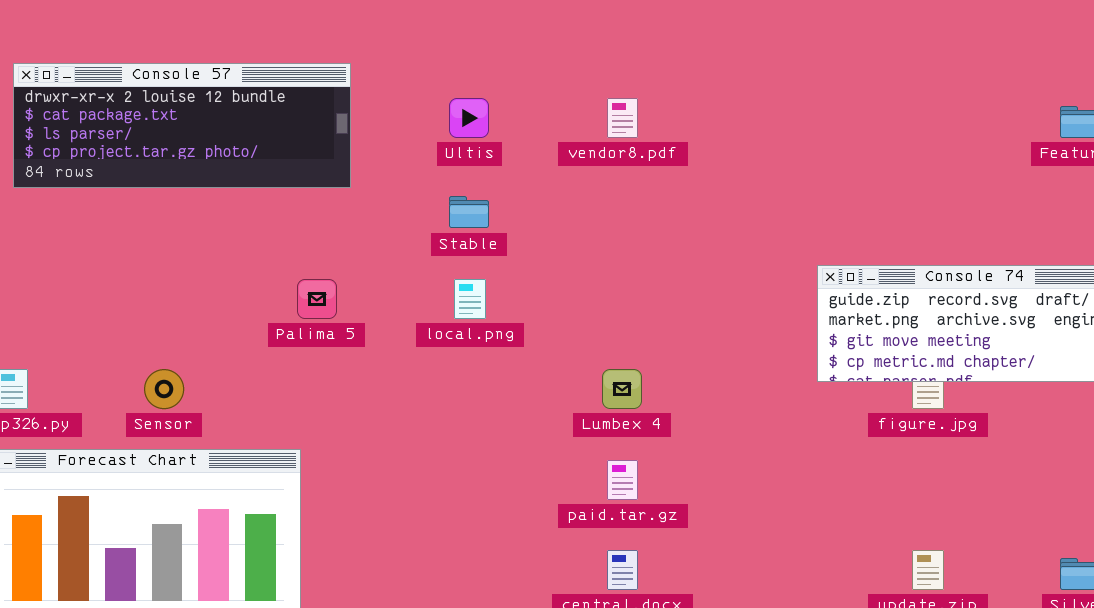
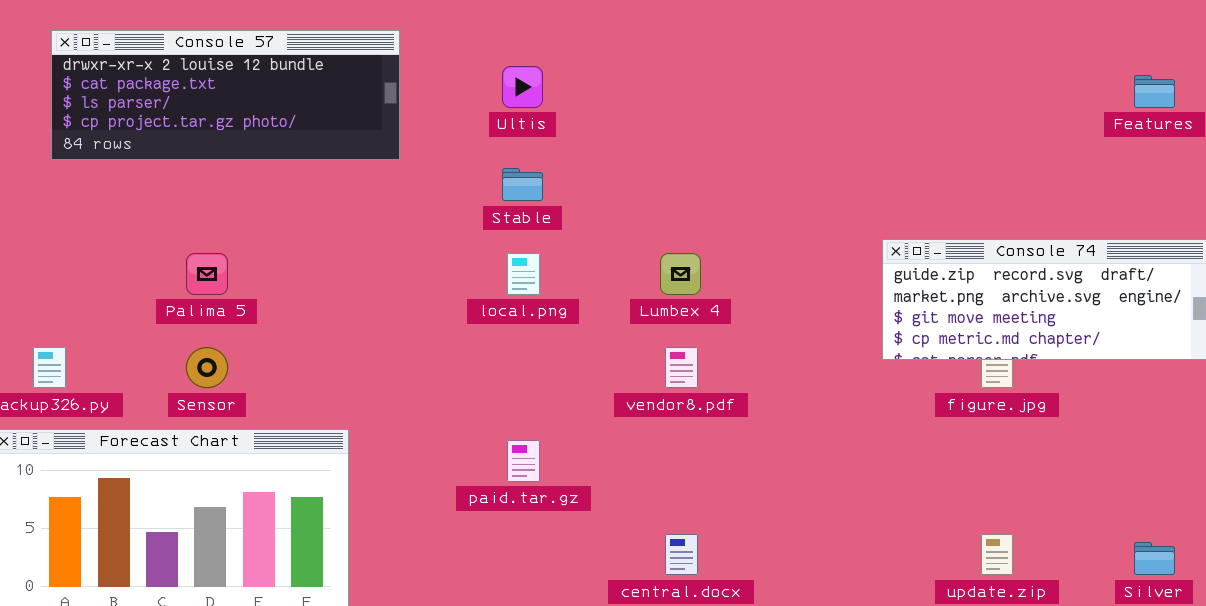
vendor8.pdf: [607,98,638,138] -> [665,347,698,388], moved
Palima 5: [297,279,337,319] -> [186,253,228,295], moved
Lumbex 4: [602,369,642,409] -> [660,253,701,295], moved
paid.tar.gz: [607,460,638,500] -> [507,440,540,482], moved

